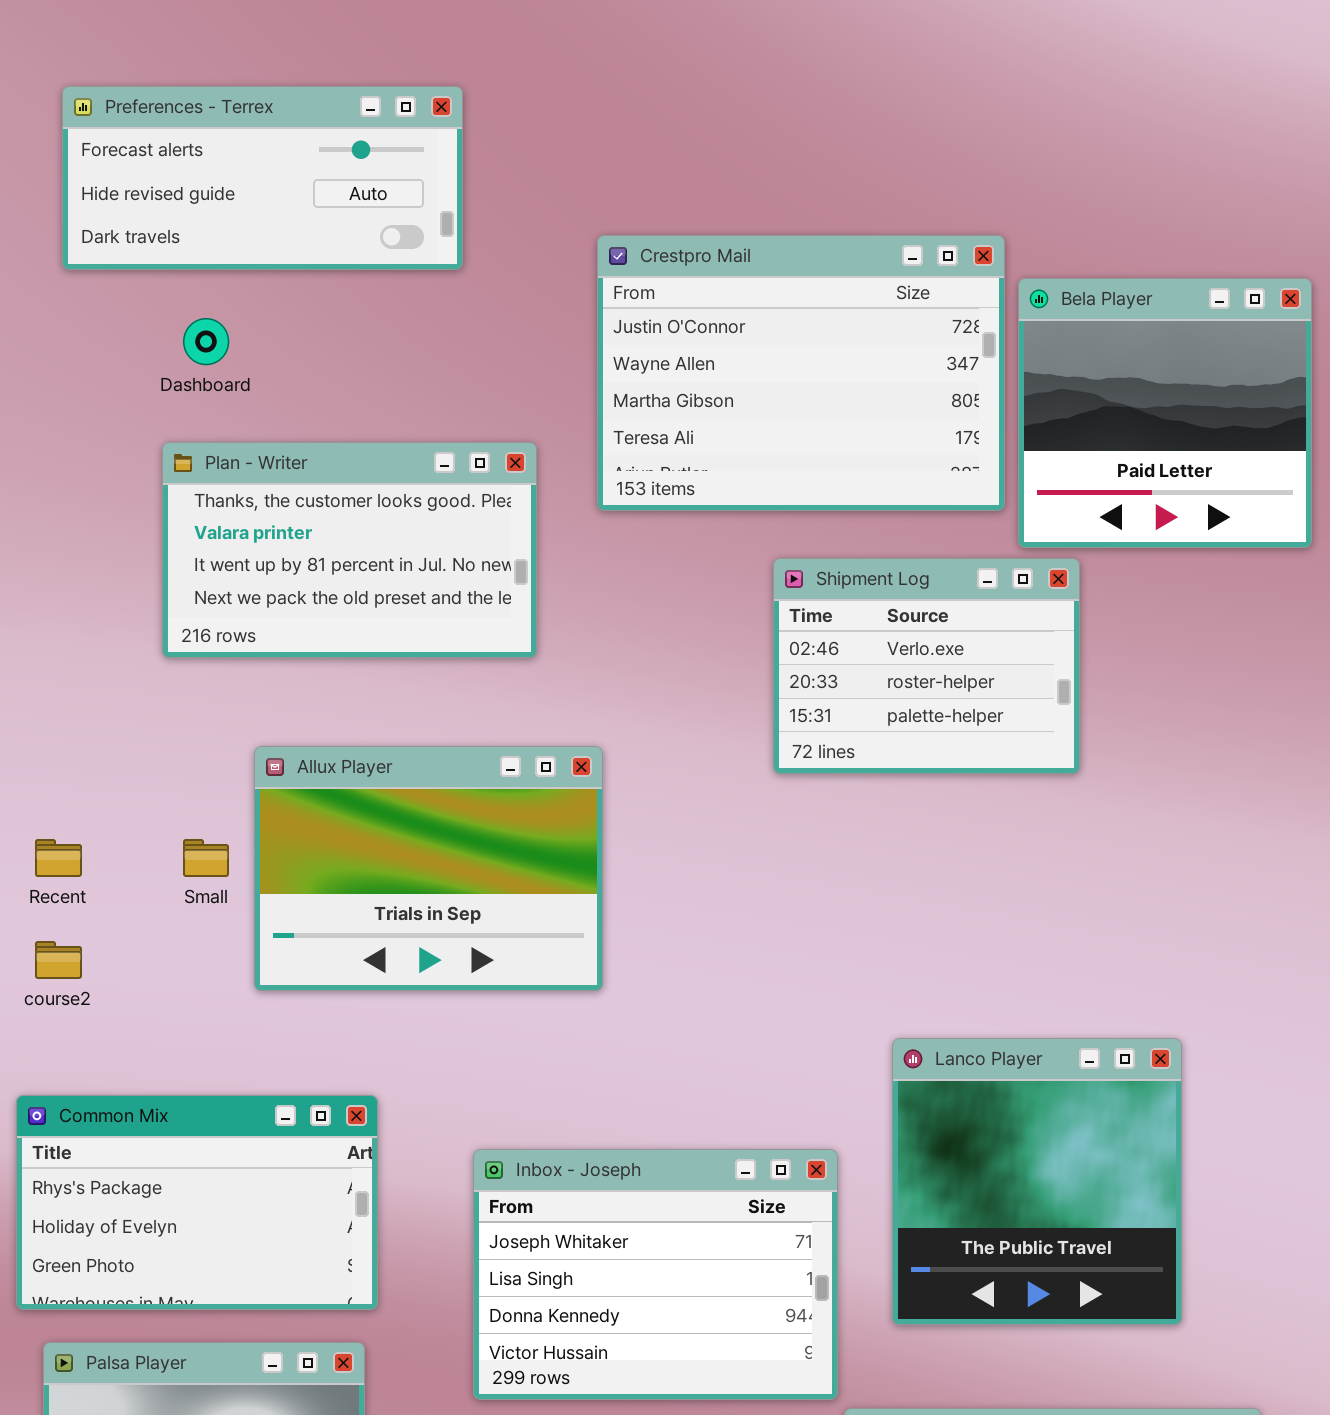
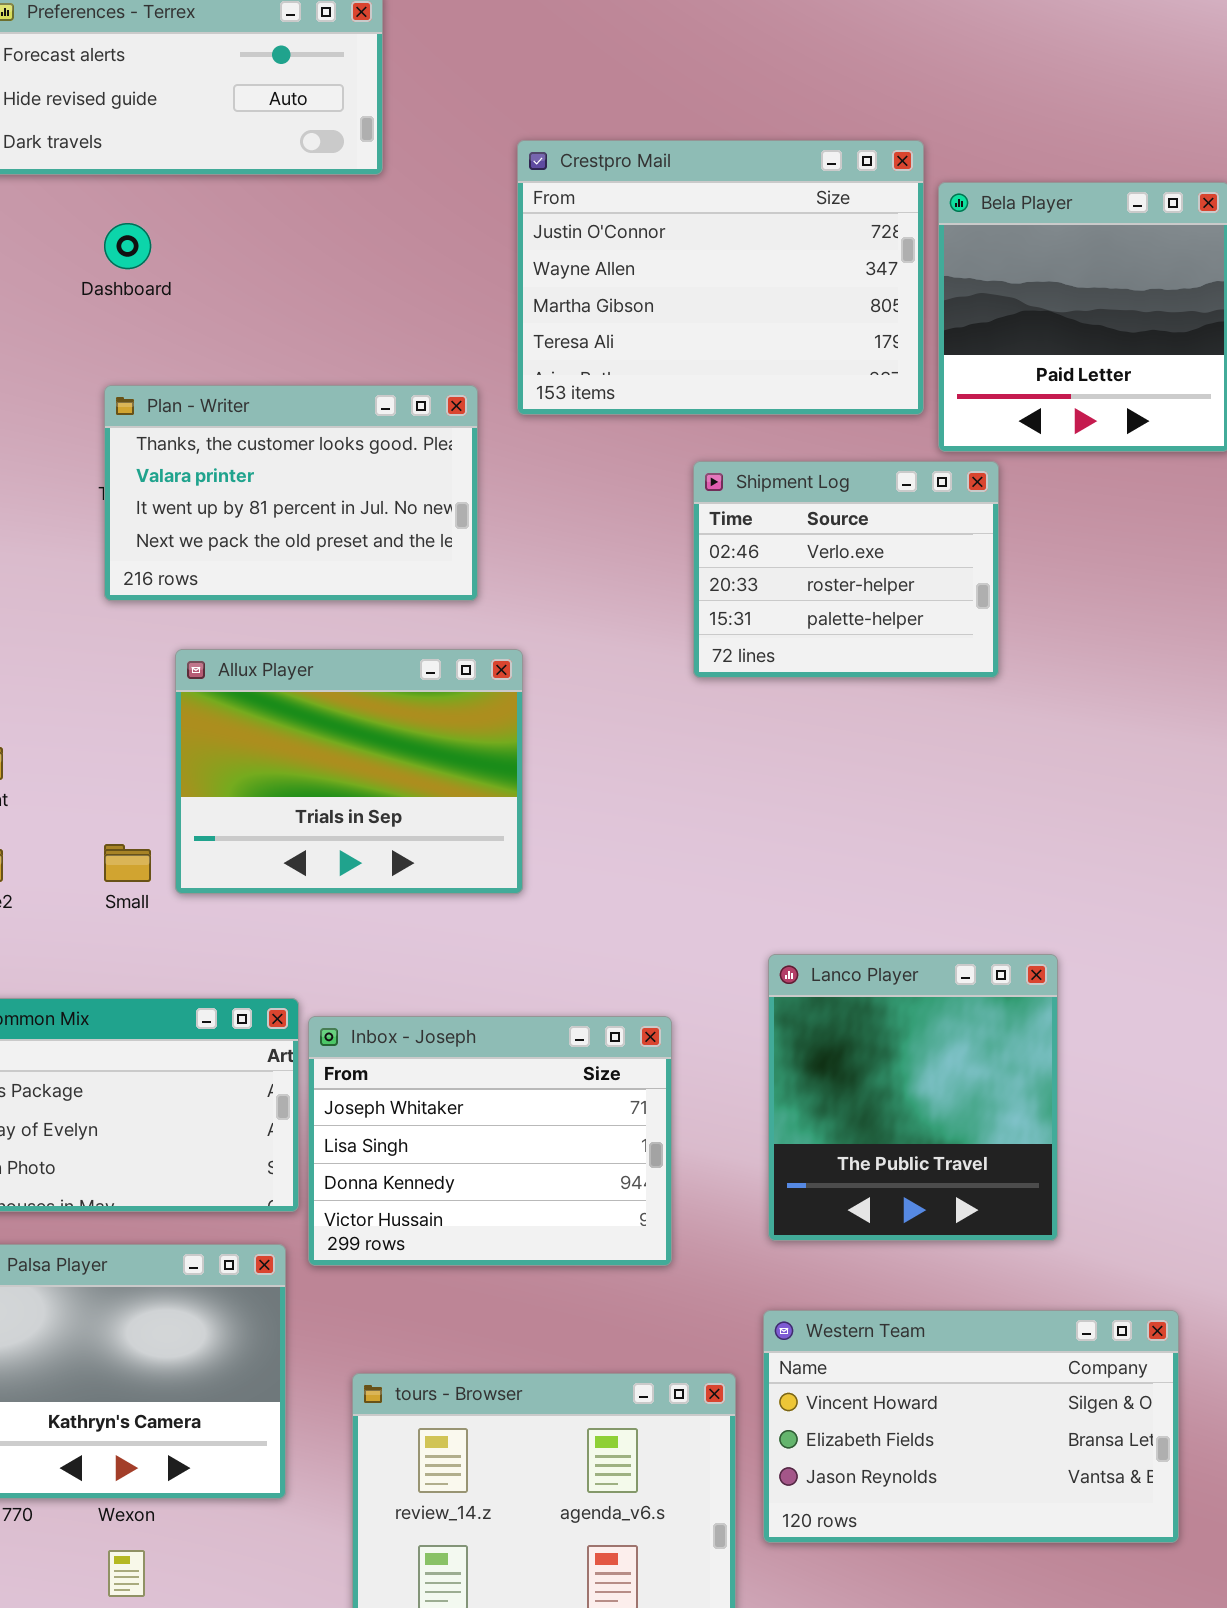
Plan - Writer: [162,442,537,658] -> [104,385,478,601], moved
Small: [183,839,229,877] -> [104,844,151,882], moved
Lanco Player: [892,1038,1182,1325] -> [768,954,1058,1241], moved
Inbox - Joseph: [473,1149,838,1400] -> [308,1016,672,1266], moved

